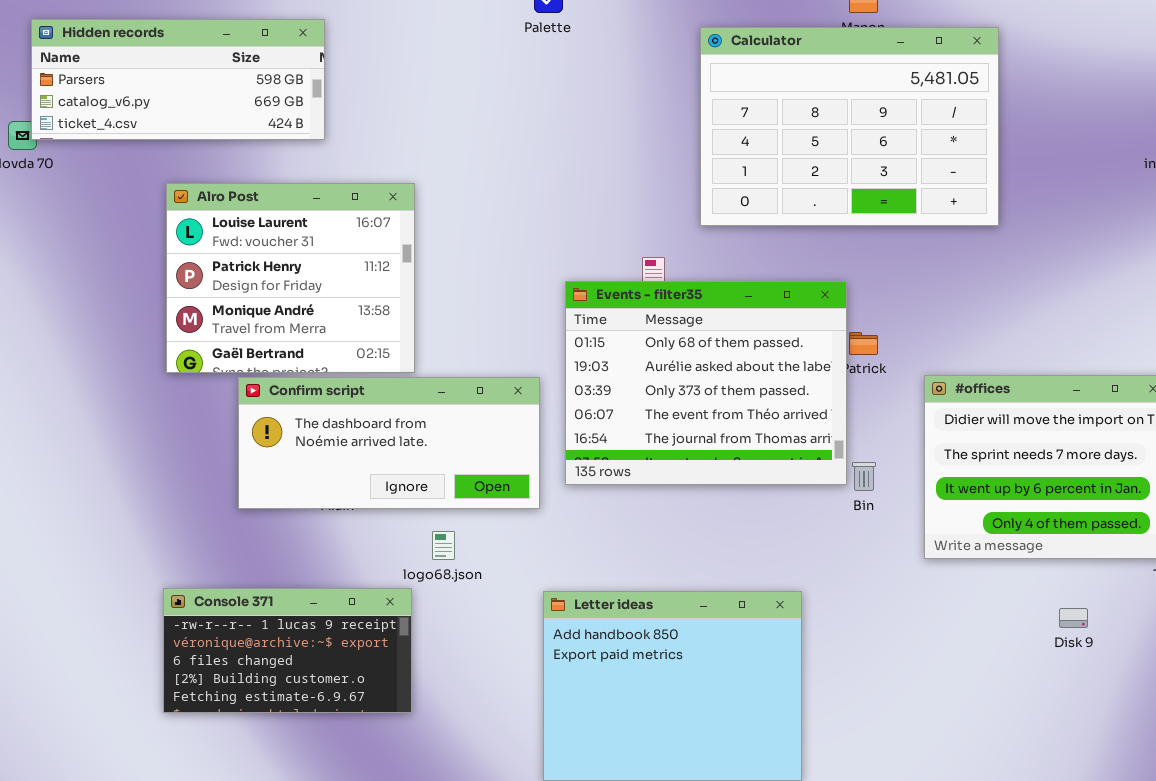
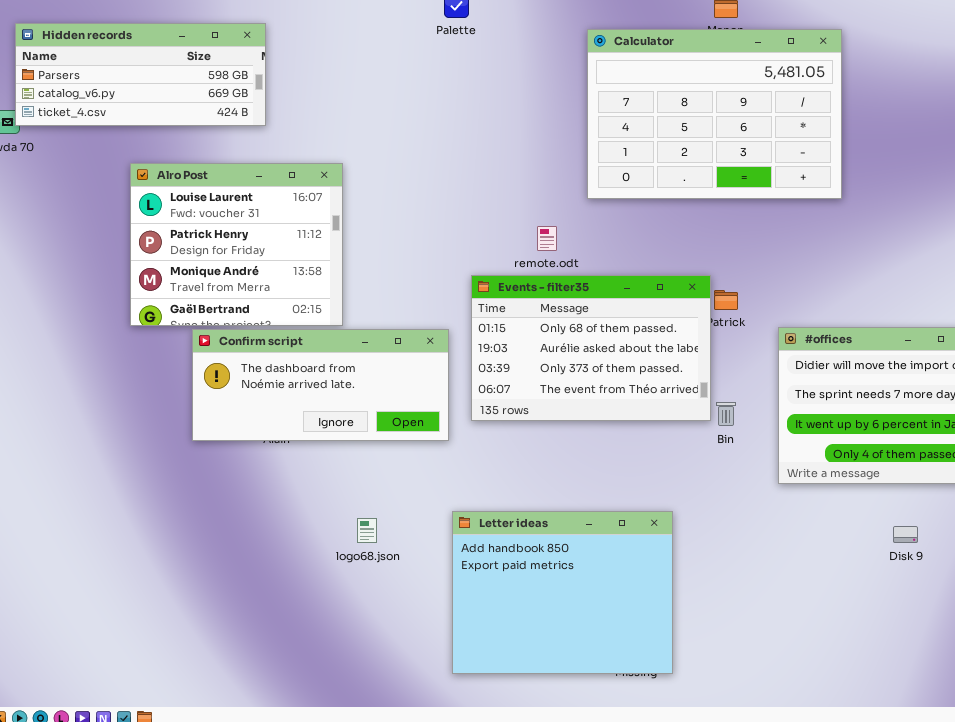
Events - filter35: [565,281,847,485] -> [471,275,711,421], resized
logo68.json: [432,531,455,560] -> [357,518,377,543], moved
Console 371: [163,588,412,713] -> none, closed

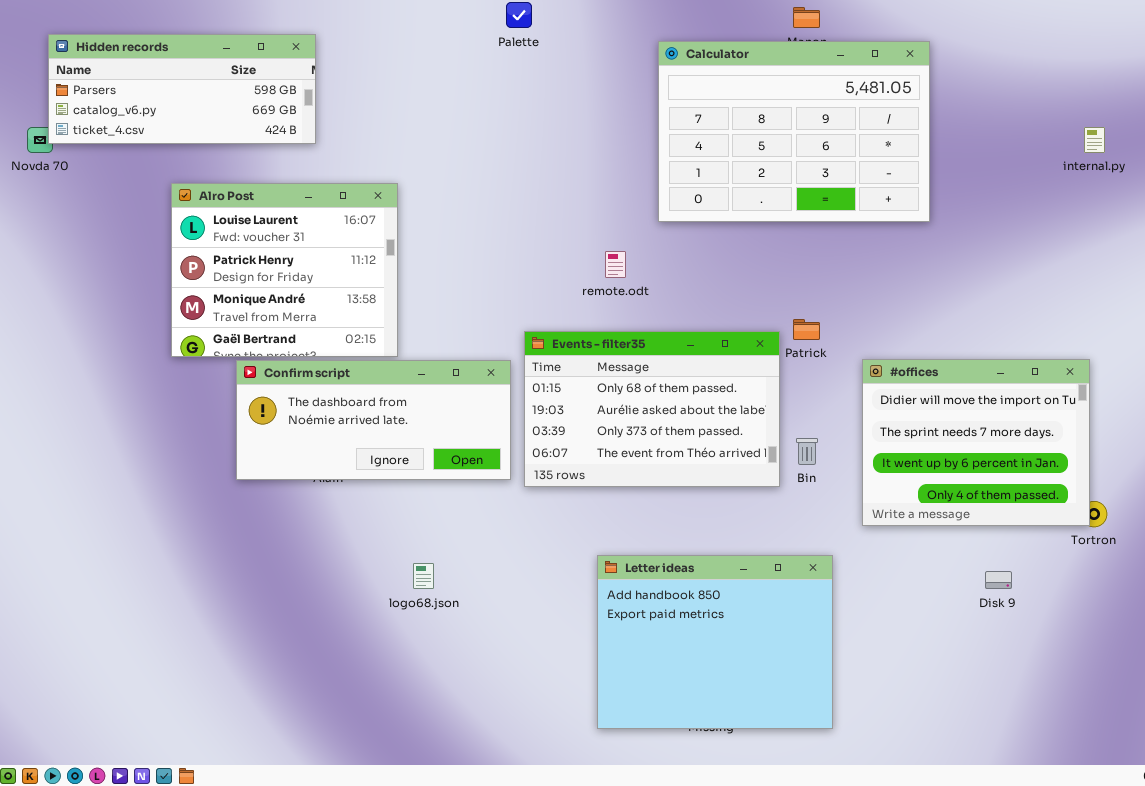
Events - filter35: [471,275,711,421] -> [524,331,780,487], moved
Letter ideas: [452,511,673,674] -> [597,555,833,729], moved

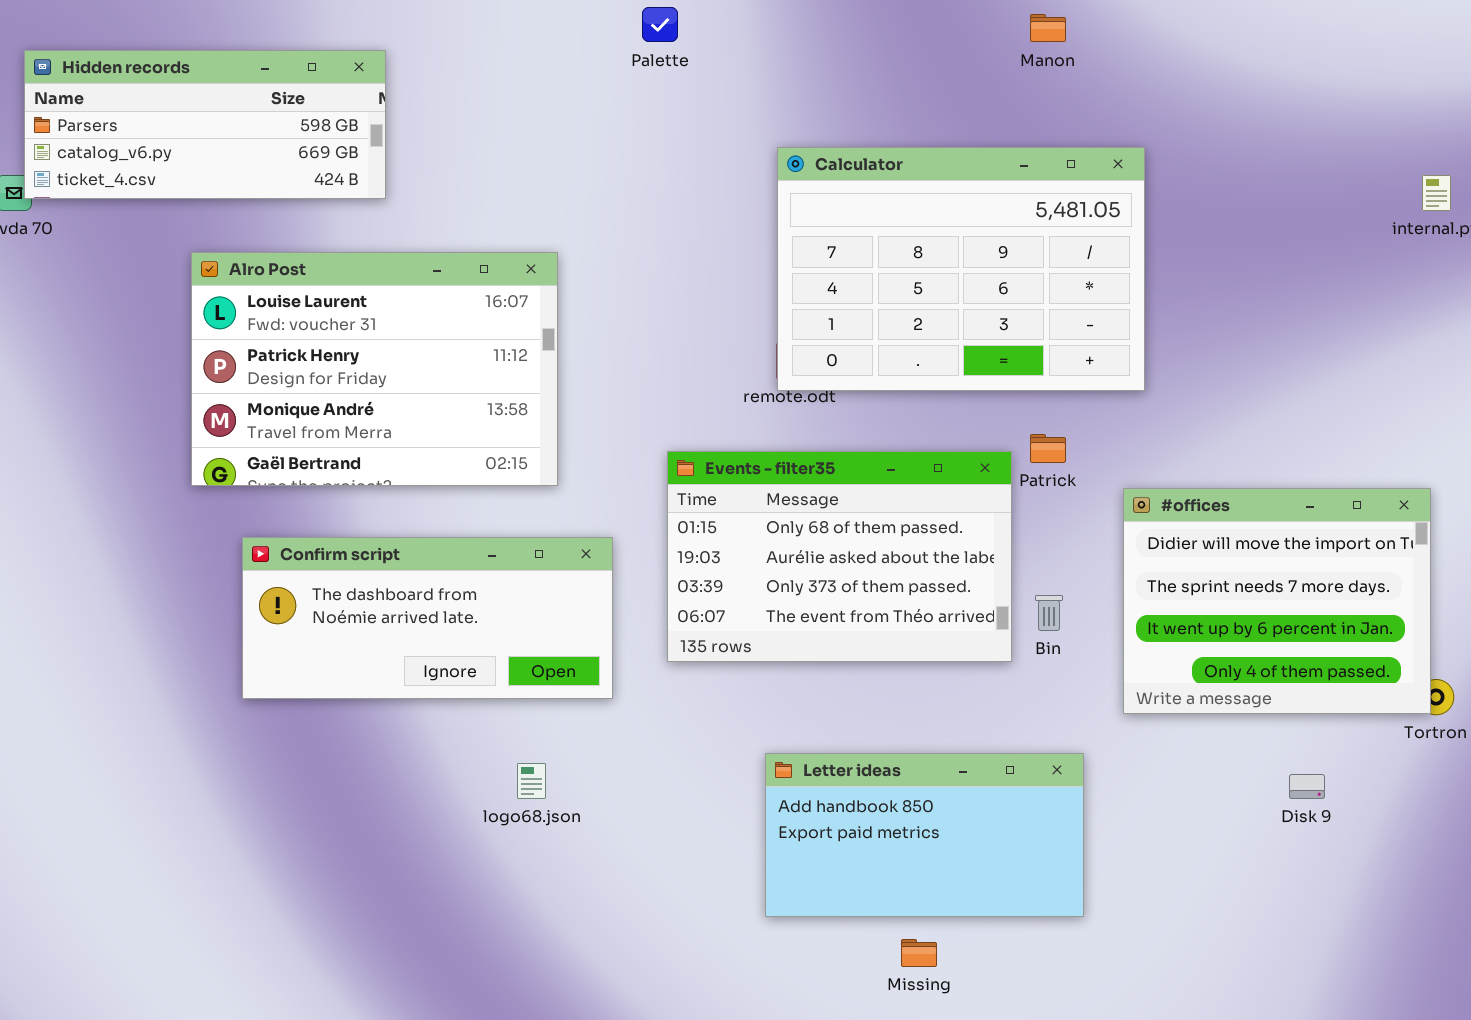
Calculator: [658,41,930,222] -> [777,147,1145,391], moved
Alro Post: [171,183,398,357] -> [191,252,558,486], resized
Confirm script: [236,360,511,480] -> [242,537,613,699], moved
Letter ideas: [597,555,833,729] -> [765,753,1084,917], resized

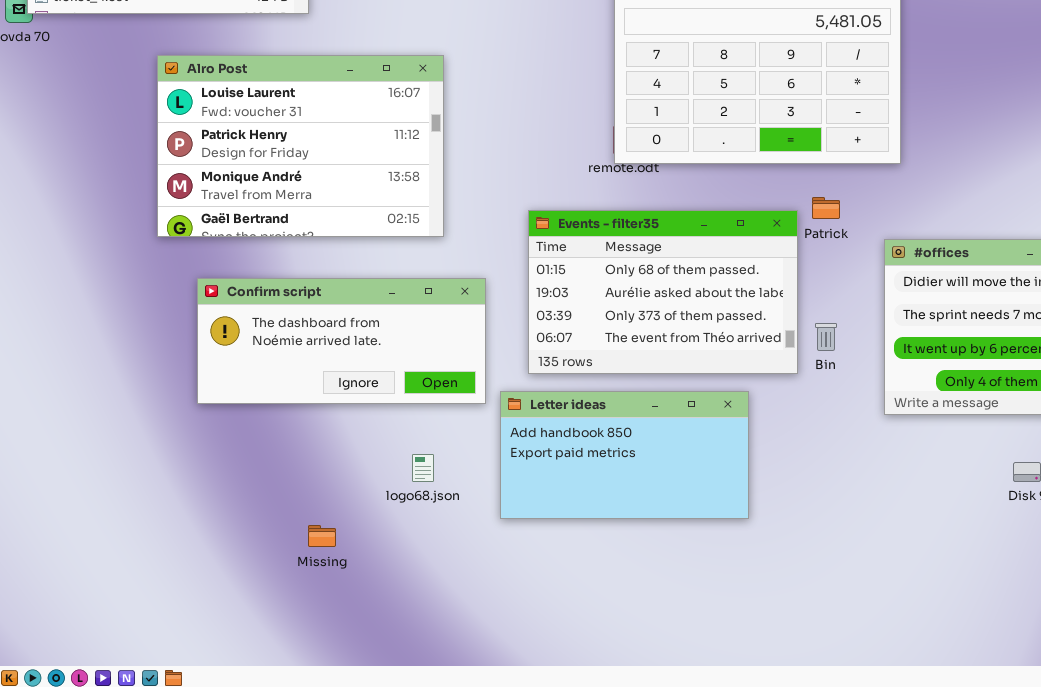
Letter ideas: [765,753,1084,917] -> [500,391,749,519], moved
Missing: [901,939,937,967] -> [308,525,336,547], moved

